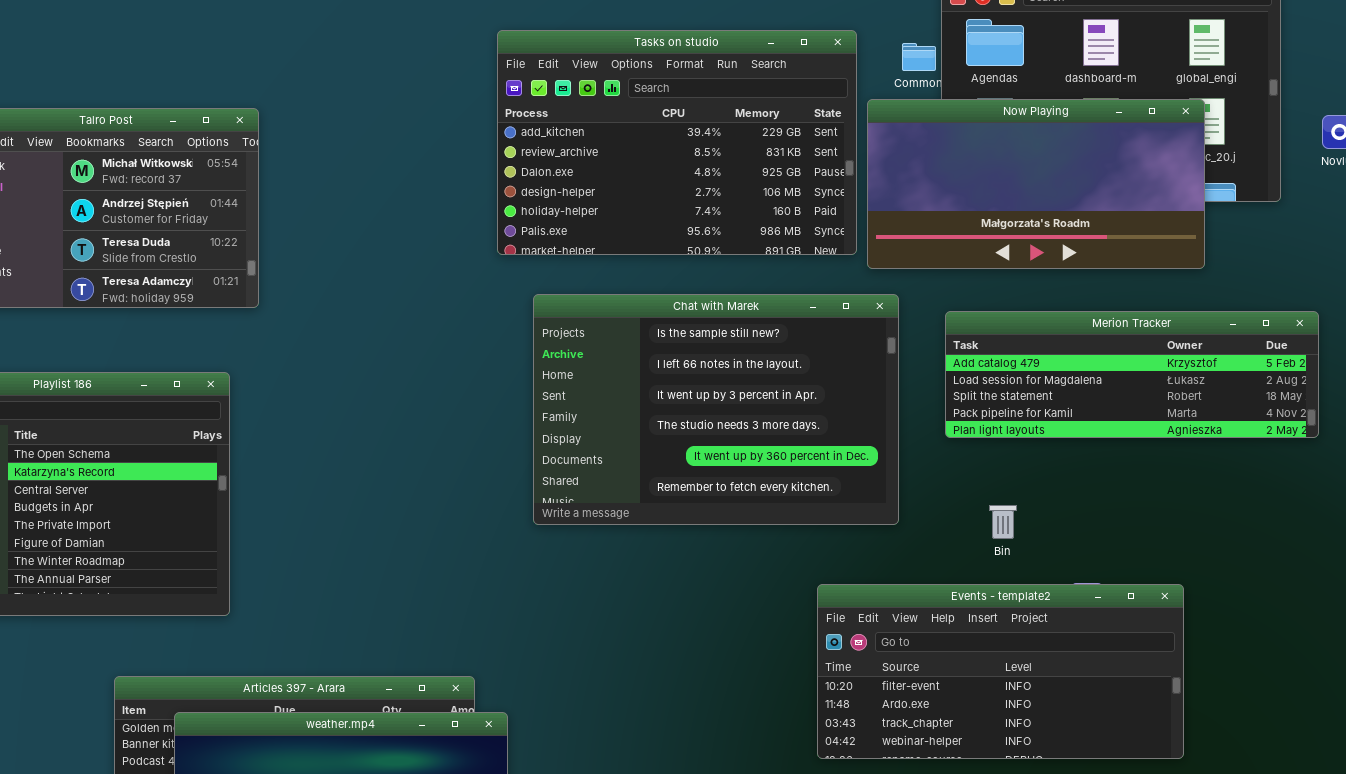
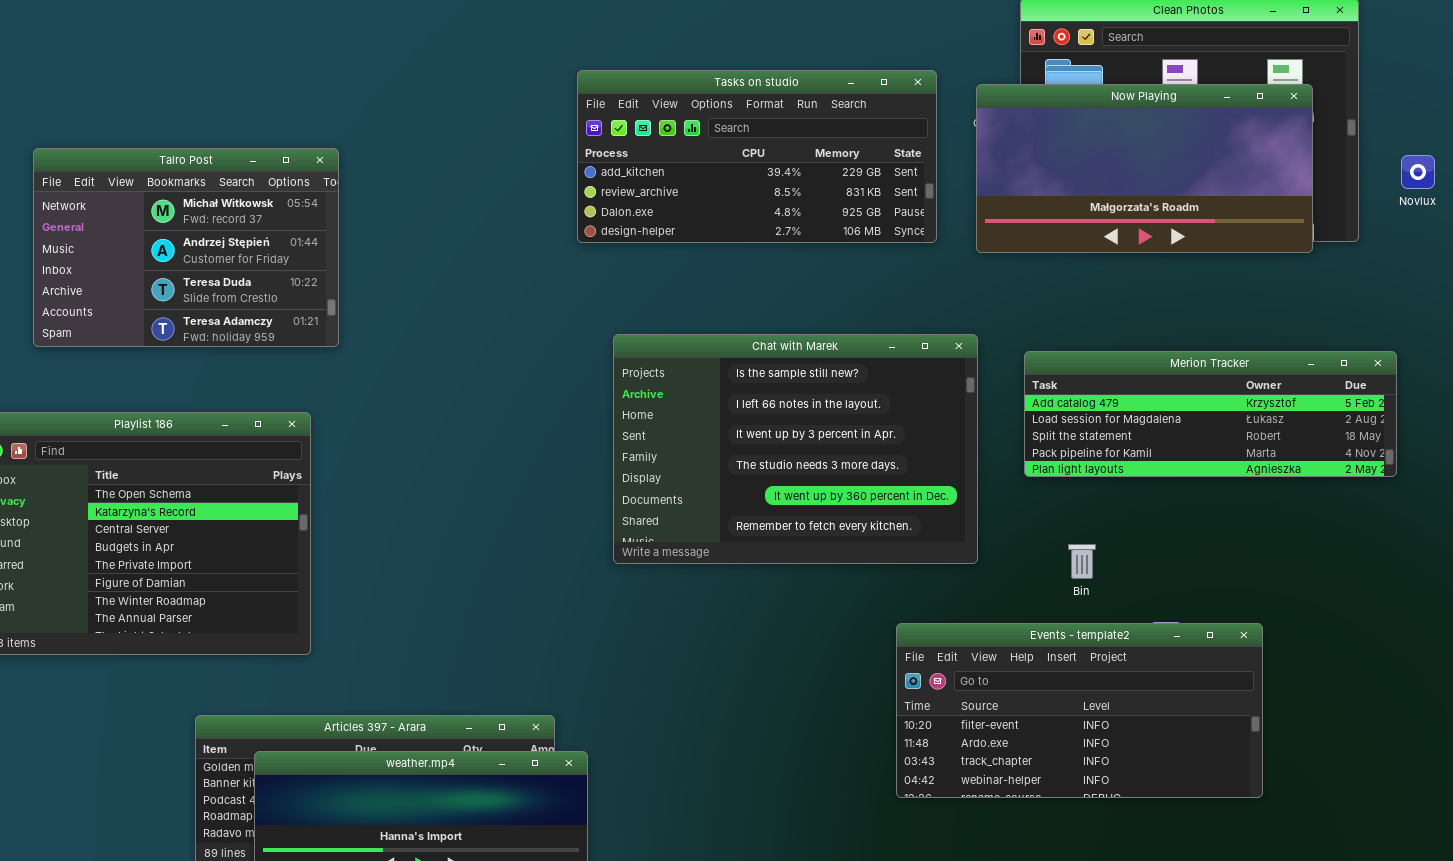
Tasks on studio: [497,30,857,255] -> [577,70,937,243], resized
Now Playing: [867,99,1205,269] -> [976,84,1313,253], moved

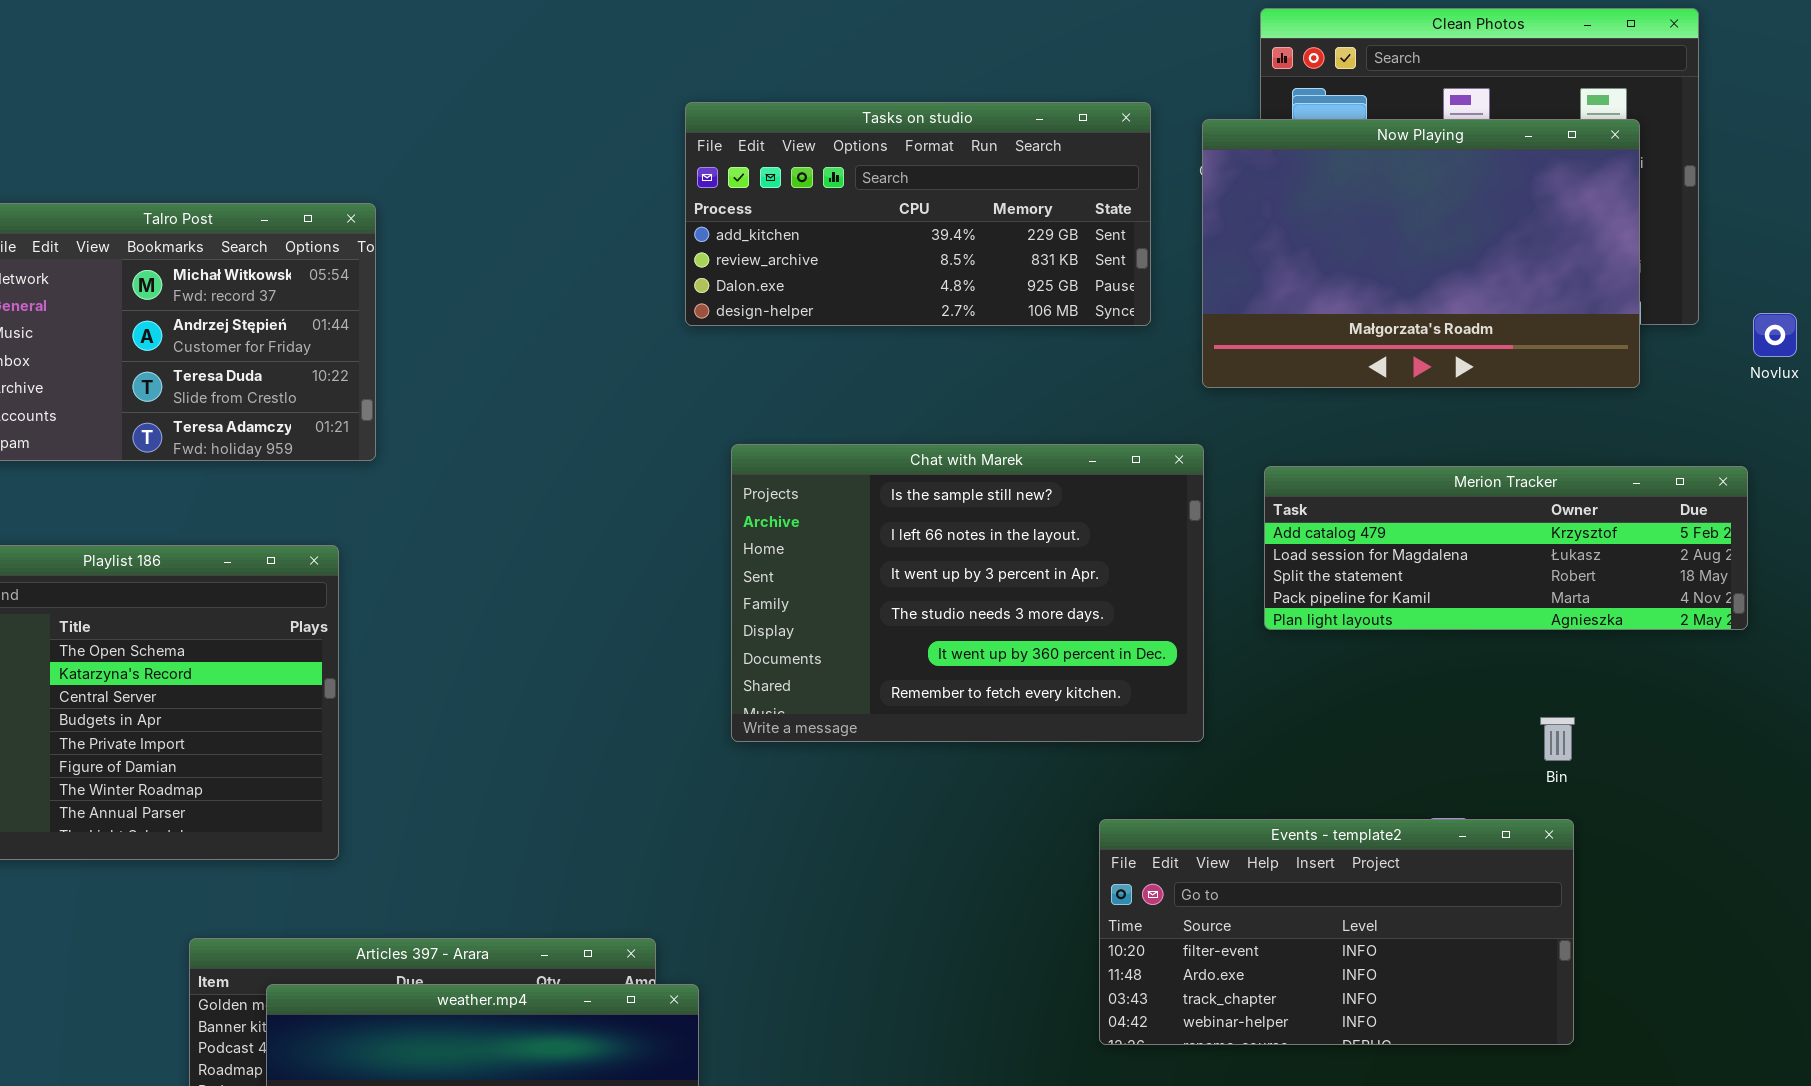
Now Playing: [976,84,1313,253] -> [1202,119,1640,388], resized
Novlux: [1401,155,1435,189] -> [1753,313,1797,357], moved
Bin: [1068,544,1096,579] -> [1540,717,1575,761], moved

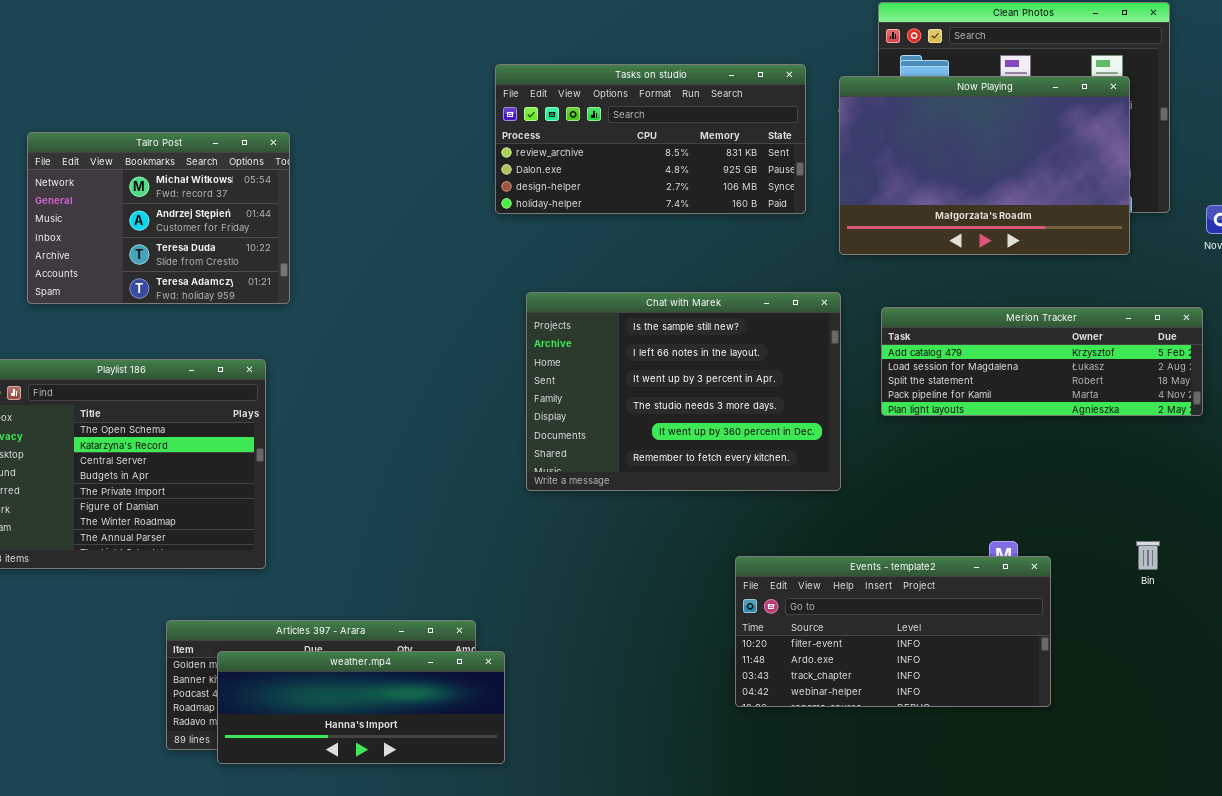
Tasks on studio: [685,102,1151,326] -> [495,64,806,214], scrolled down 1 row
Bin: [1540,717,1575,761] -> [1136,541,1160,570], moved
Events - template2: [1099,819,1574,1045] -> [735,556,1051,707], moved

